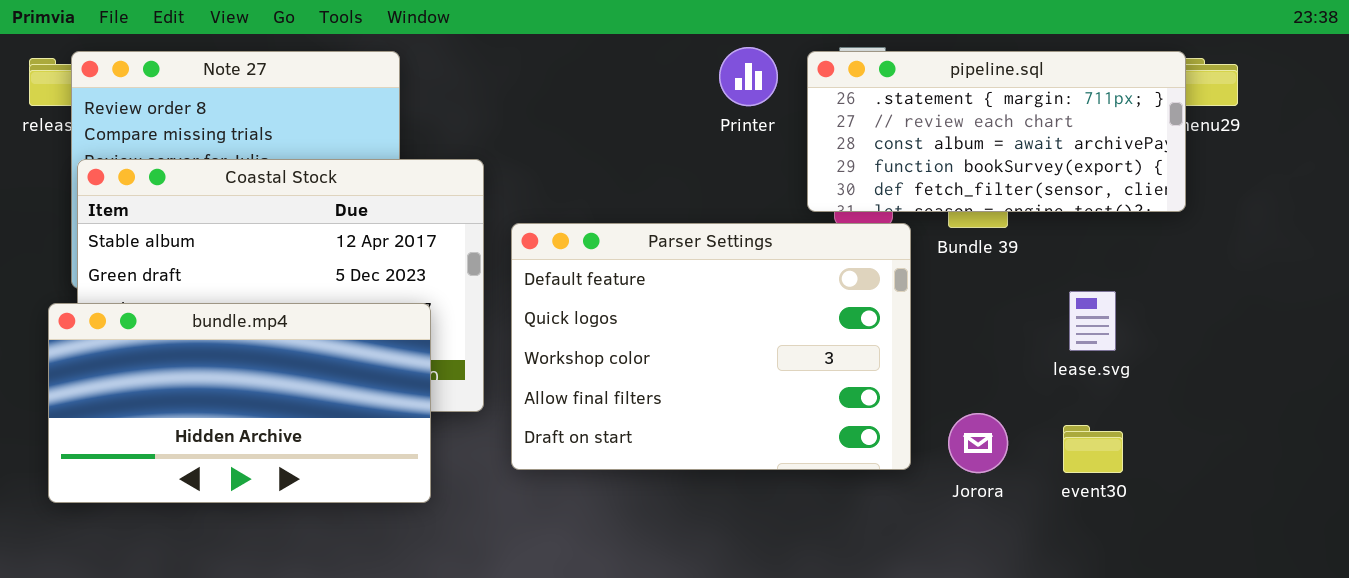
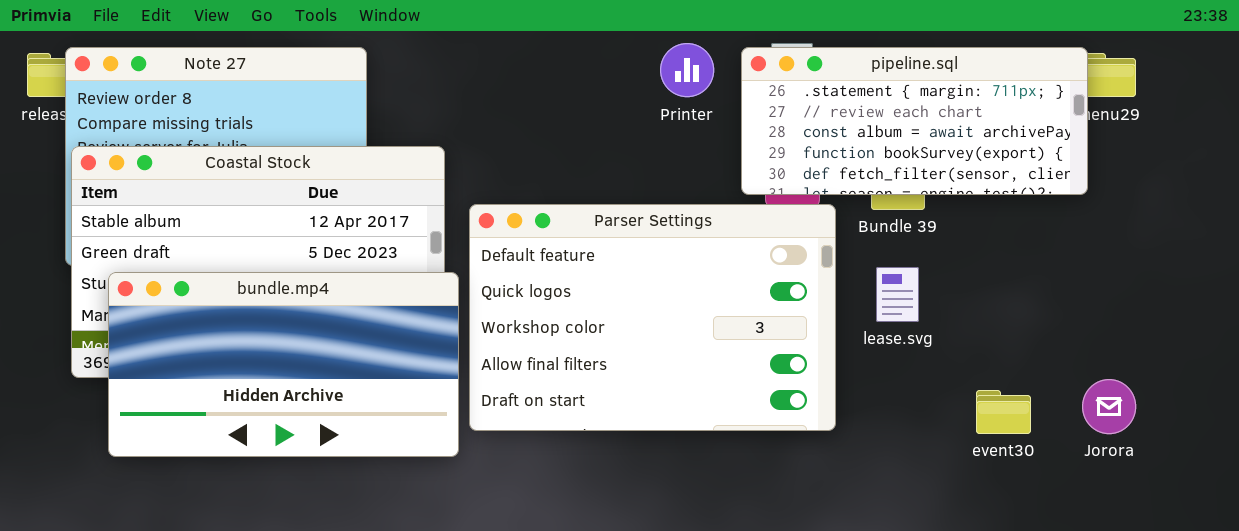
lease.svg: [1069,291,1116,351] -> [876,267,919,322], moved
bundle.mp4: [48,303,431,503] -> [108,272,459,457], moved
Jorora: [948,413,1008,473] -> [1082,379,1136,434], moved

